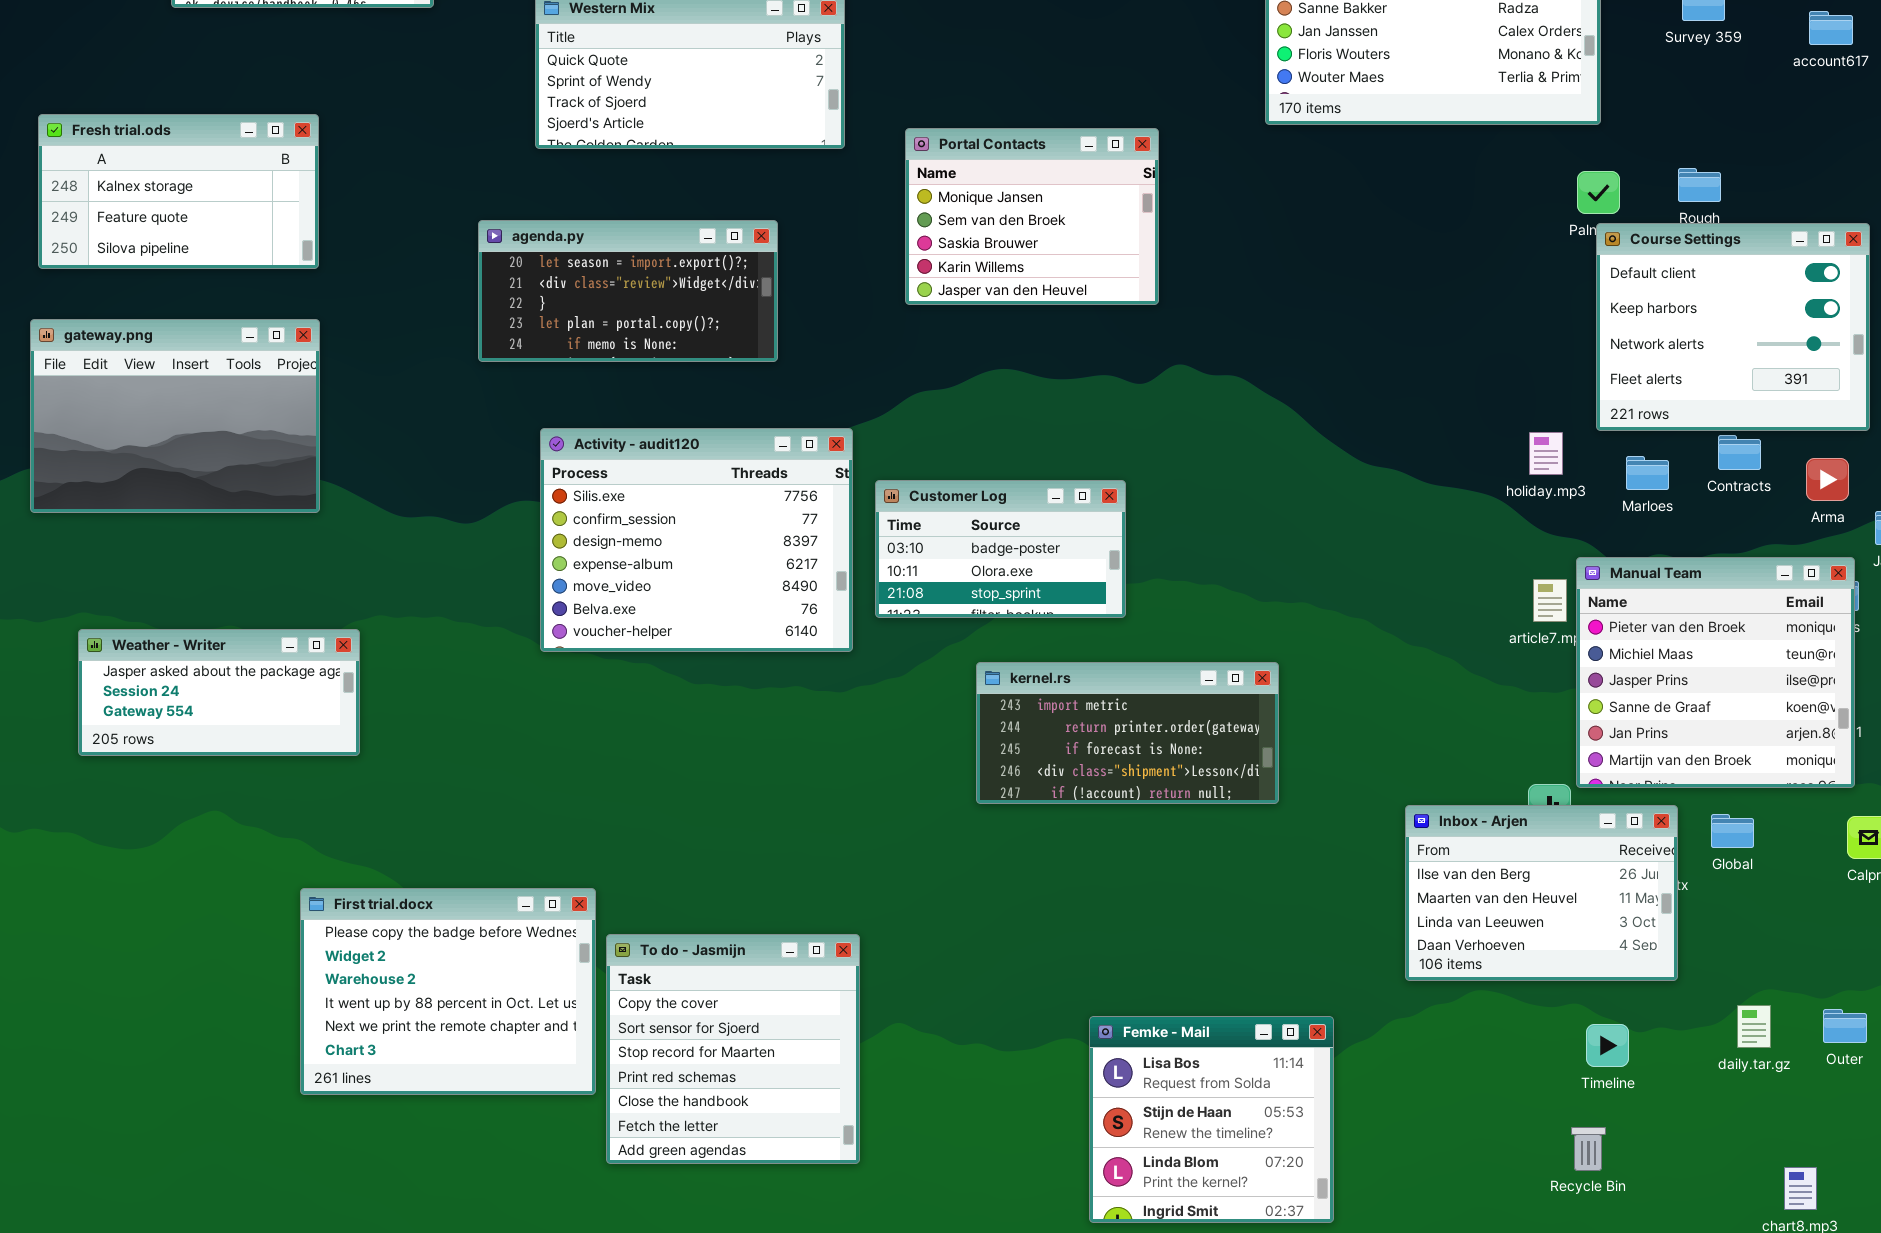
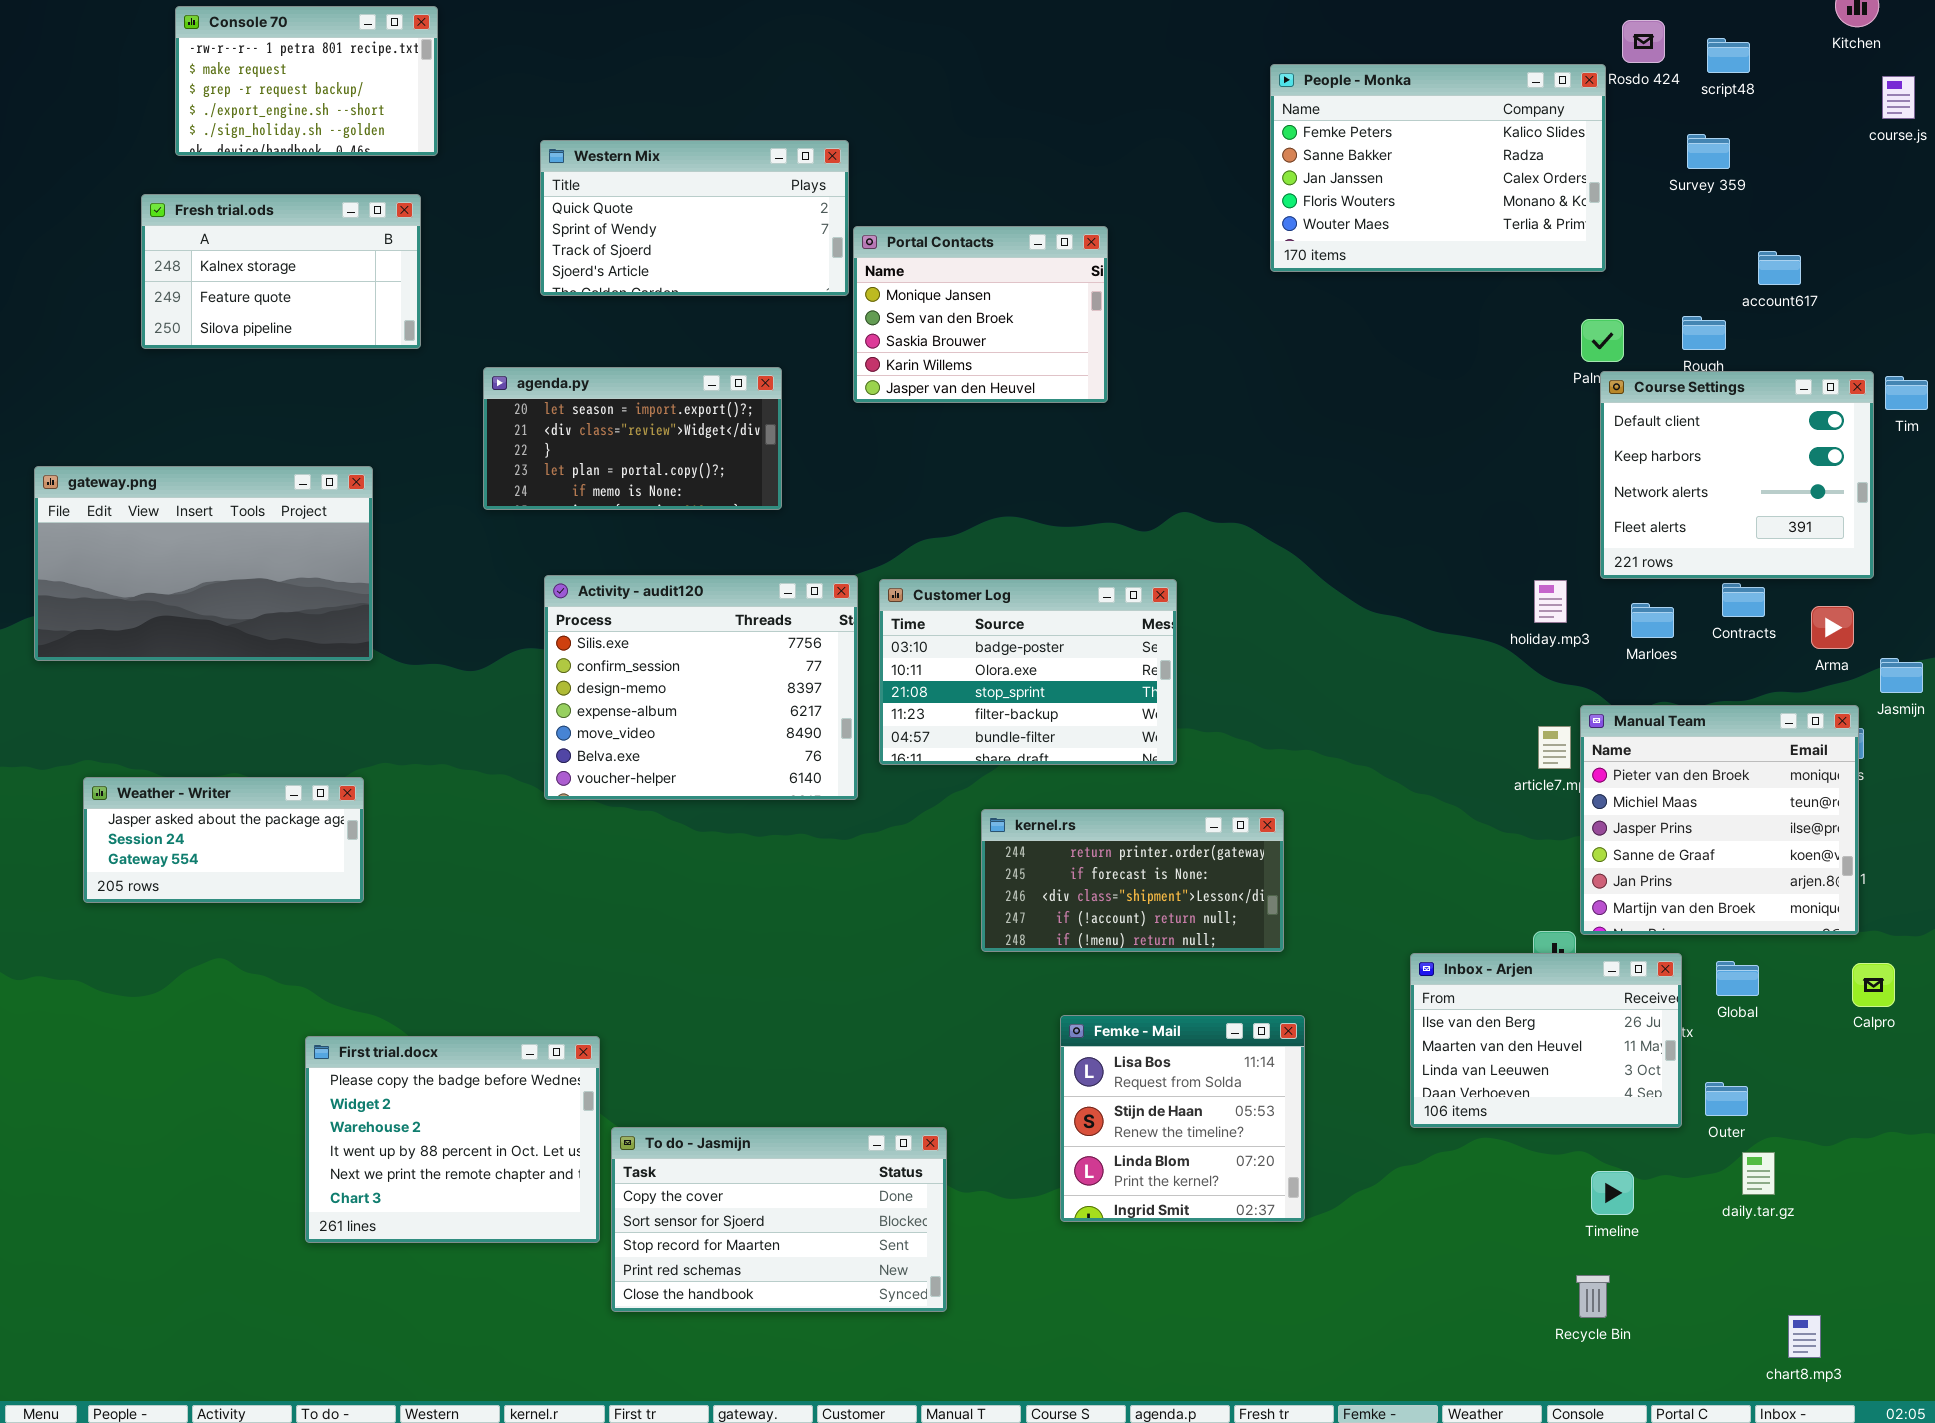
account617: [1809,11,1853,45] -> [1758,251,1801,285], moved
Fresh trial.ods: [38,114,319,269] -> [141,194,421,349], moved
Portal Contacts: [905,128,1159,305] -> [853,226,1108,403], moved
gateway.png: [30,319,320,513] -> [34,466,373,661], resized
Customer Log: [875,480,1126,618] -> [879,579,1177,765], resized
kernel.rs: [976,662,1279,804] -> [981,809,1284,952], scrolled down 1 row
To do - Jasmijn: [606,934,860,1164] -> [611,1127,947,1312], resized
Outer: [1823,1009,1867,1043] -> [1705,1082,1748,1116], moved
Femke - Mail: [1089,1016,1334,1223] -> [1060,1015,1305,1222], moved

